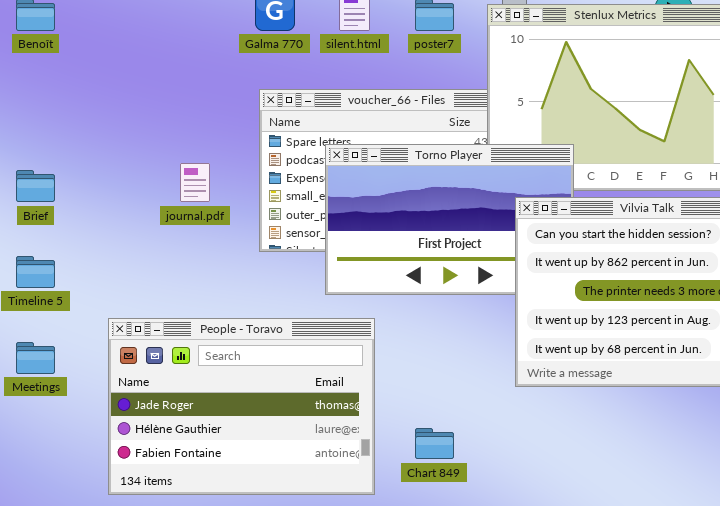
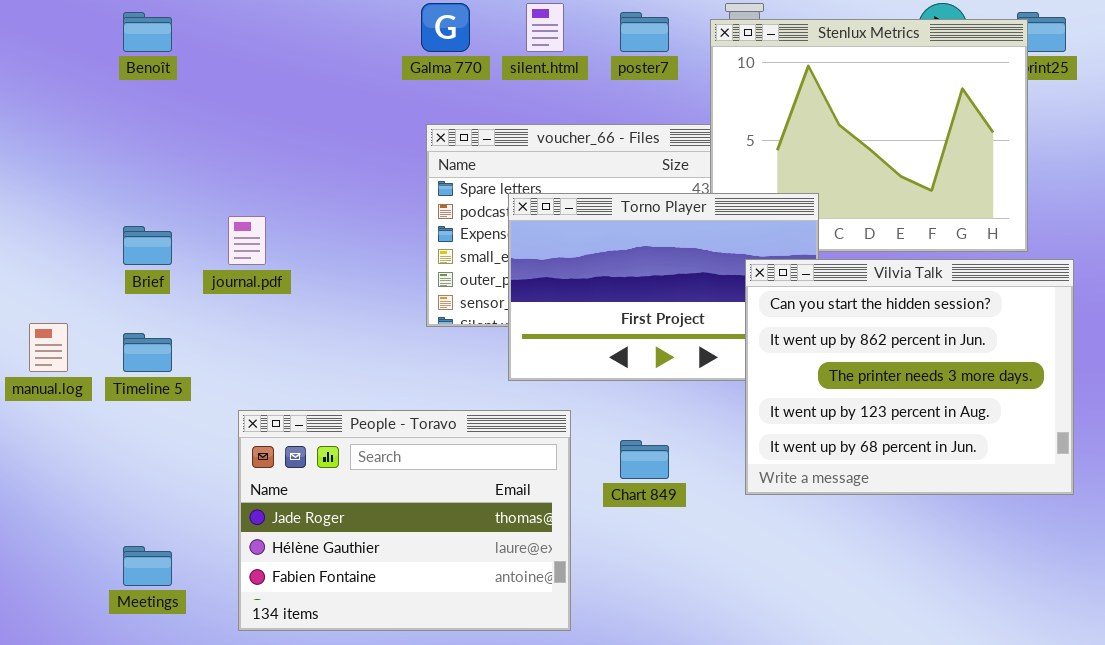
journal.pdf: [180,163,210,202] -> [228,216,266,265], moved
Meetings: [16,342,55,374] -> [123,546,172,586], moved
Chart 849: [415,428,454,459] -> [620,440,669,479], moved

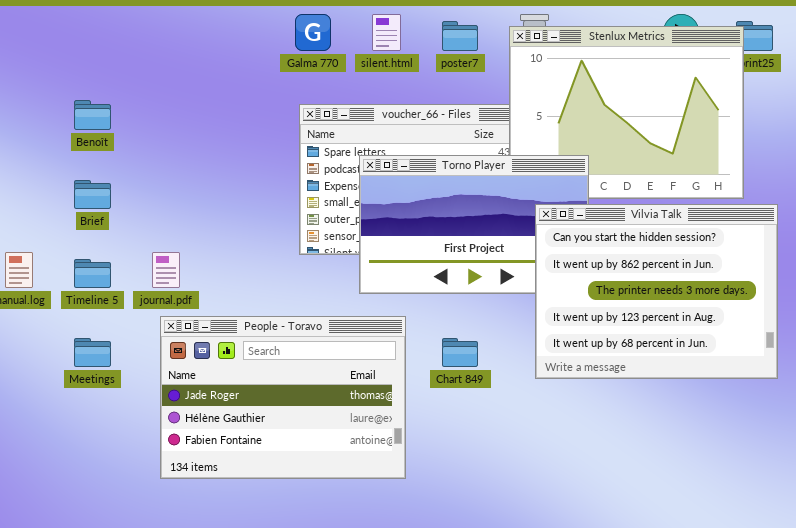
Benoît: [123,12,172,52] -> [74,100,111,130], moved
journal.pdf: [228,216,266,265] -> [152,252,180,288], moved
Meetings: [123,546,172,586] -> [74,338,111,367], moved

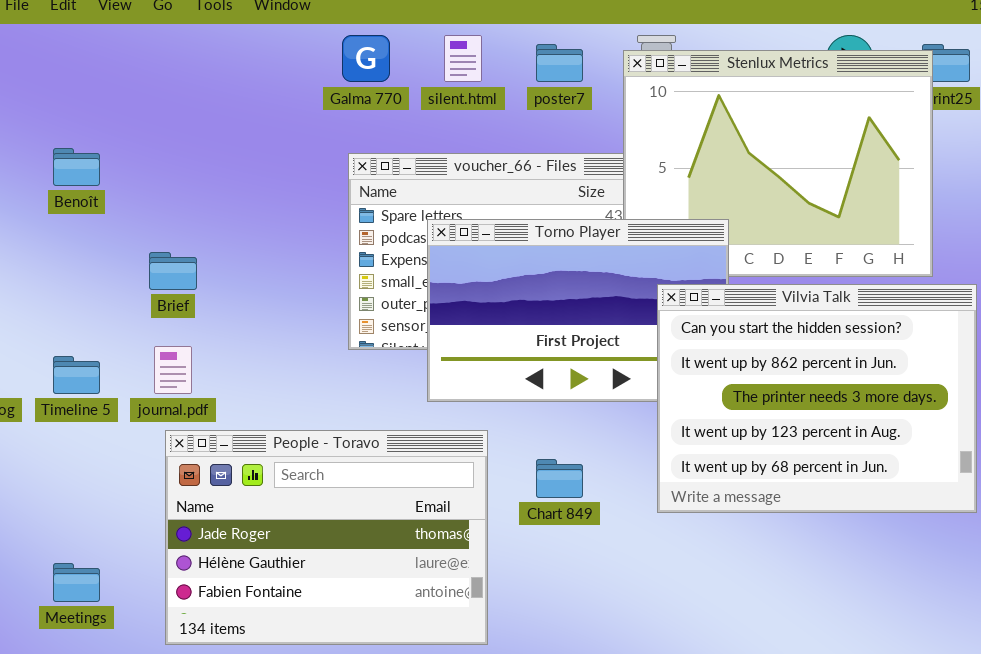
Brief: [74,180,111,209] -> [149,252,197,290], moved
Meetings: [74,338,111,367] -> [53,563,100,602], moved

